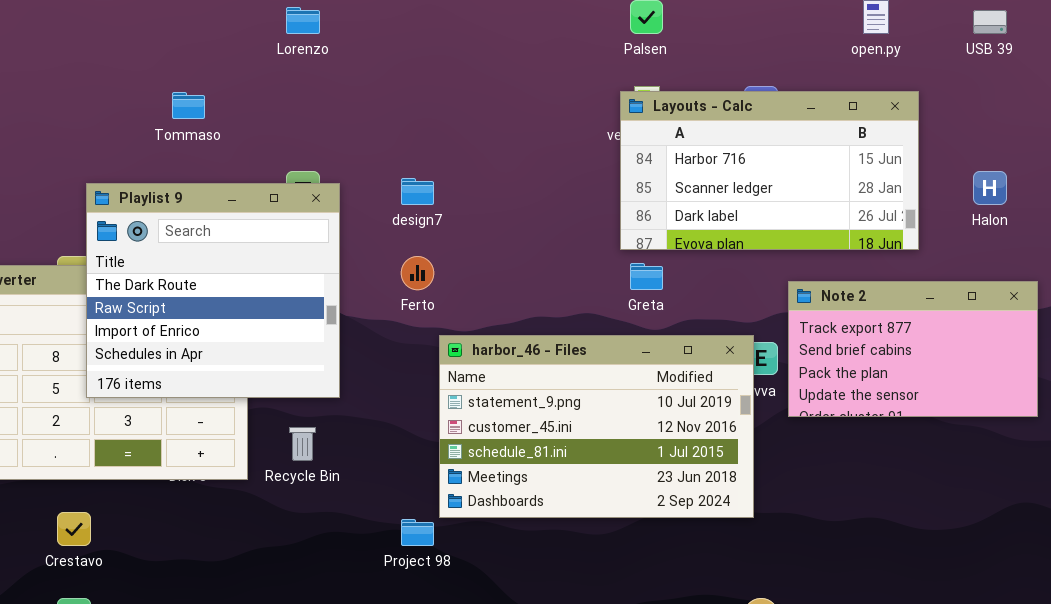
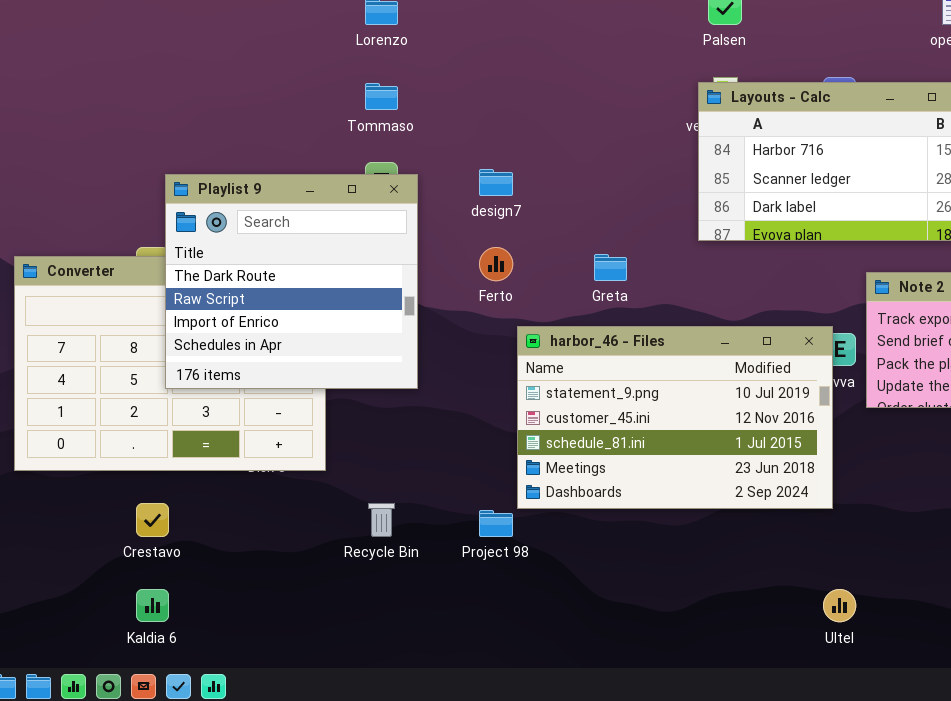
Tommaso: [172,92,205,119] -> [365,83,398,110], moved
Greta: [630,263,663,290] -> [594,254,627,281], moved
Recycle Bin: [289,427,316,461] -> [368,503,395,537], moved

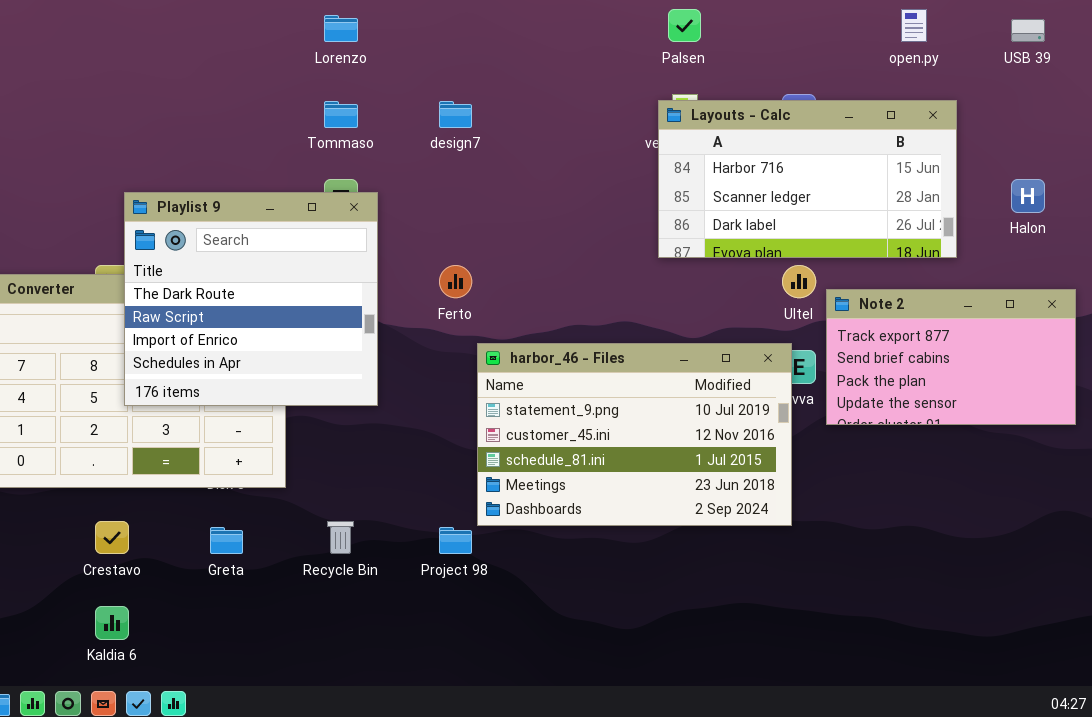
design7: [479,169,513,196] -> [439,101,472,128], moved
Greta: [594,254,627,281] -> [210,527,243,554], moved
Ultel: [823,589,856,622] -> [782,265,816,298], moved

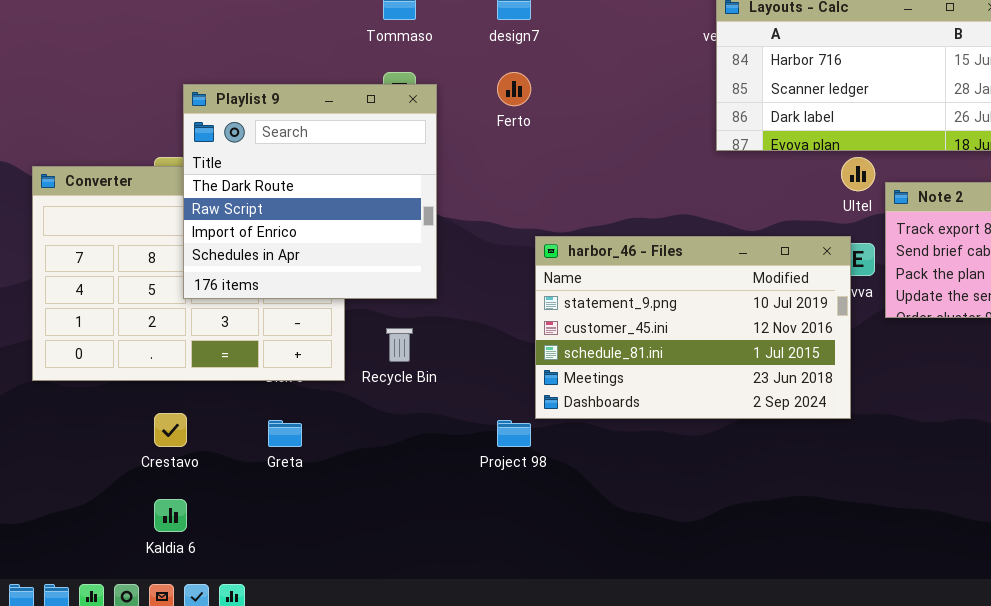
Ferto: [439,265,472,298] -> [497,72,531,106], moved
Recycle Bin: [327,521,354,554] -> [386,328,413,362], moved

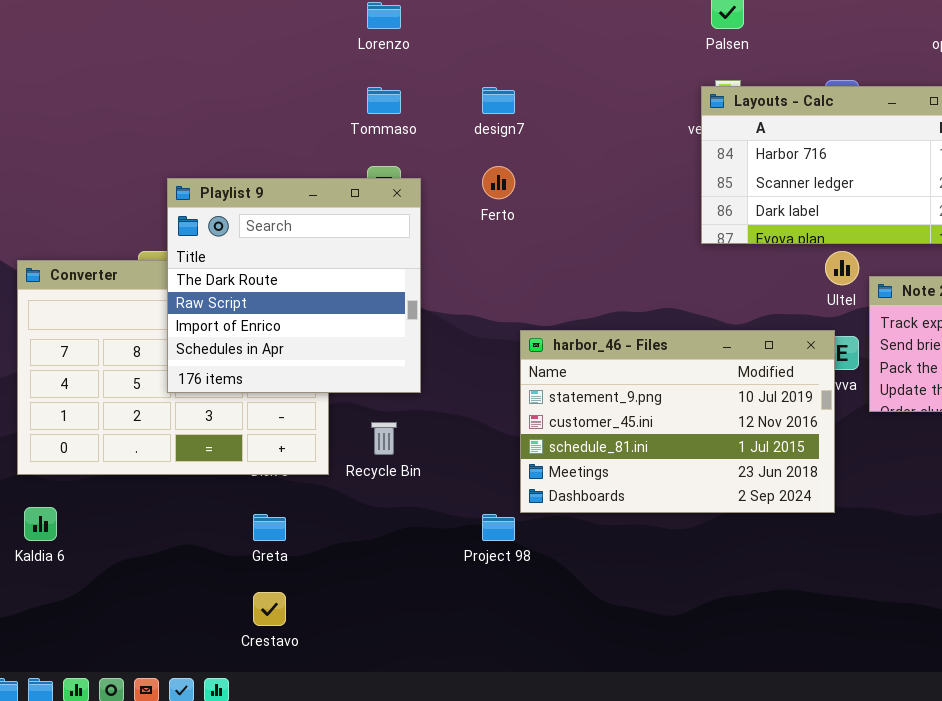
Crestavo: [154,413,187,447] -> [253,592,286,626], moved
Kaldia 6: [154,499,187,532] -> [24,507,57,541], moved

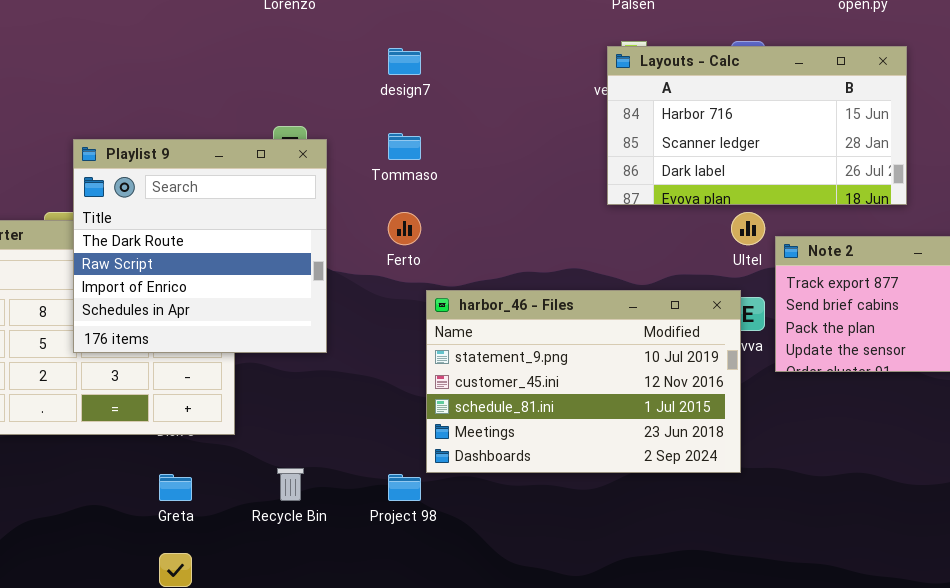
Tommaso: [367,87,401,114] -> [388,133,421,160], moved
Ferto: [482,166,515,199] -> [388,212,421,245], moved
Recycle Bin: [371,422,397,455] -> [277,468,304,501], moved

